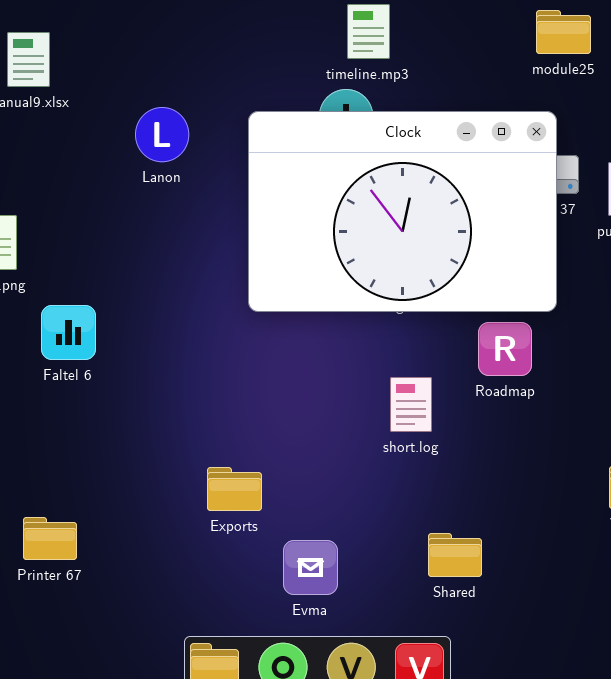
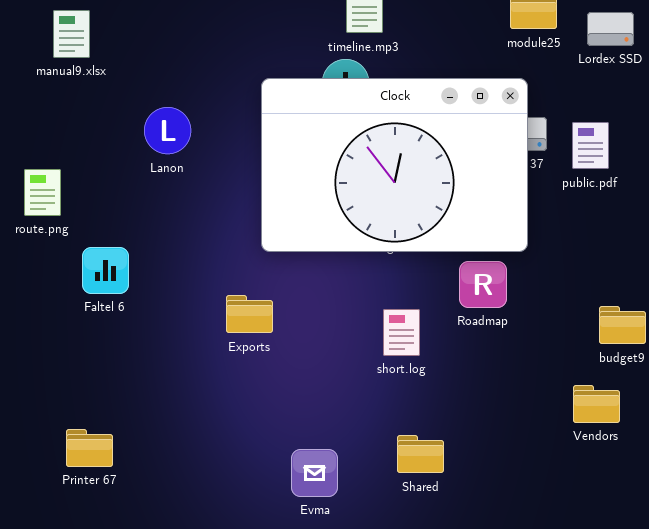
Lanon: [135,107,189,162] -> [144,107,191,154], moved
Exports: [207,467,262,511] -> [226,295,273,333], moved
Shared: [428,533,482,577] -> [397,435,444,473], moved

